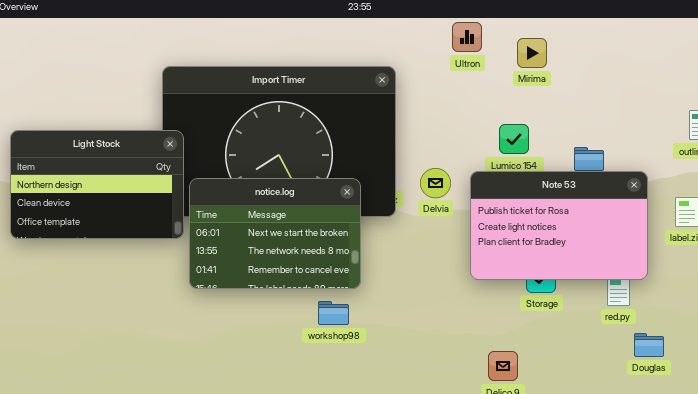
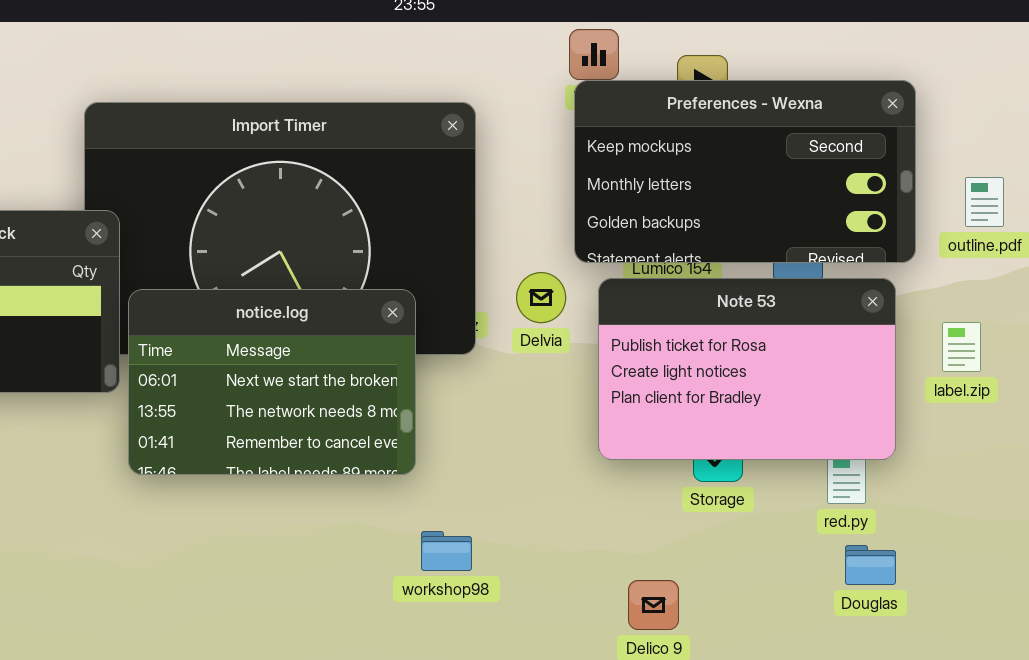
Preferences - Wexna: none -> [574,80,916,263], opened
workshop98: [318,301,349,325] -> [421,531,472,571], moved
Douglas: [634,333,664,357] -> [845,545,896,585], moved

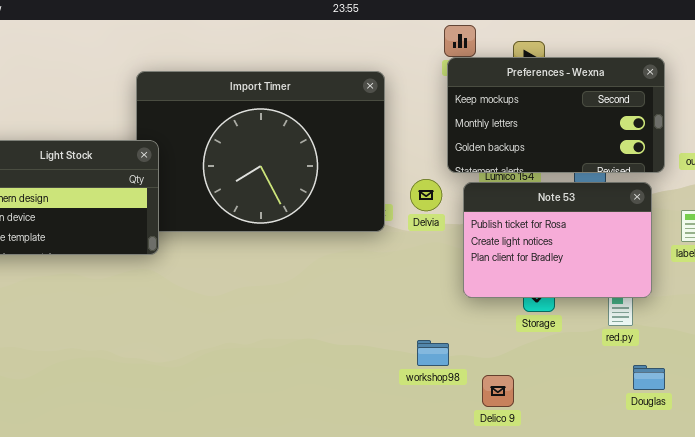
notice.log: [128,289,416,475] -> none, closed
workshop98: [421,531,472,571] -> [417,340,449,366], moved
Douglas: [845,545,896,585] -> [633,365,665,390], moved

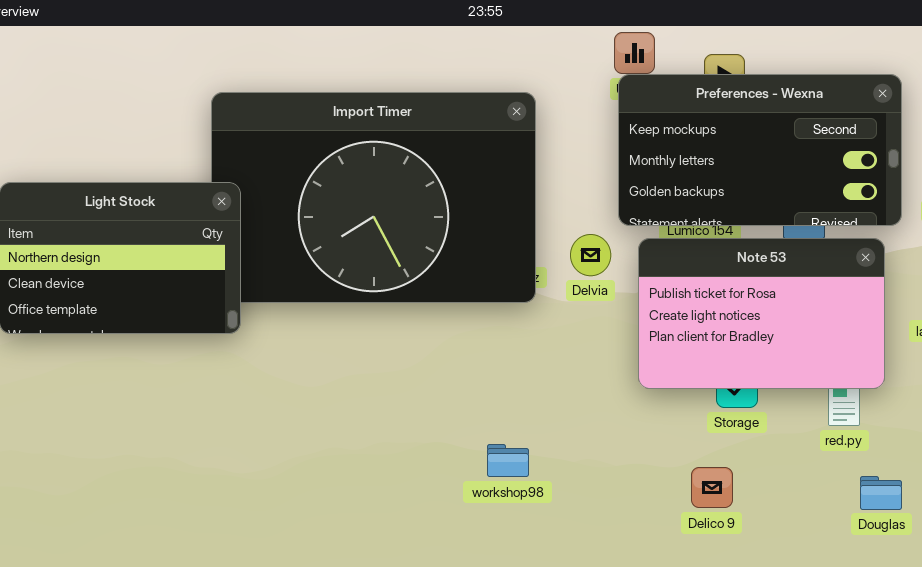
workshop98: [417,340,449,366] -> [487,444,529,477], moved
Delico 9: [482,375,514,407] -> [691,467,733,508], moved

